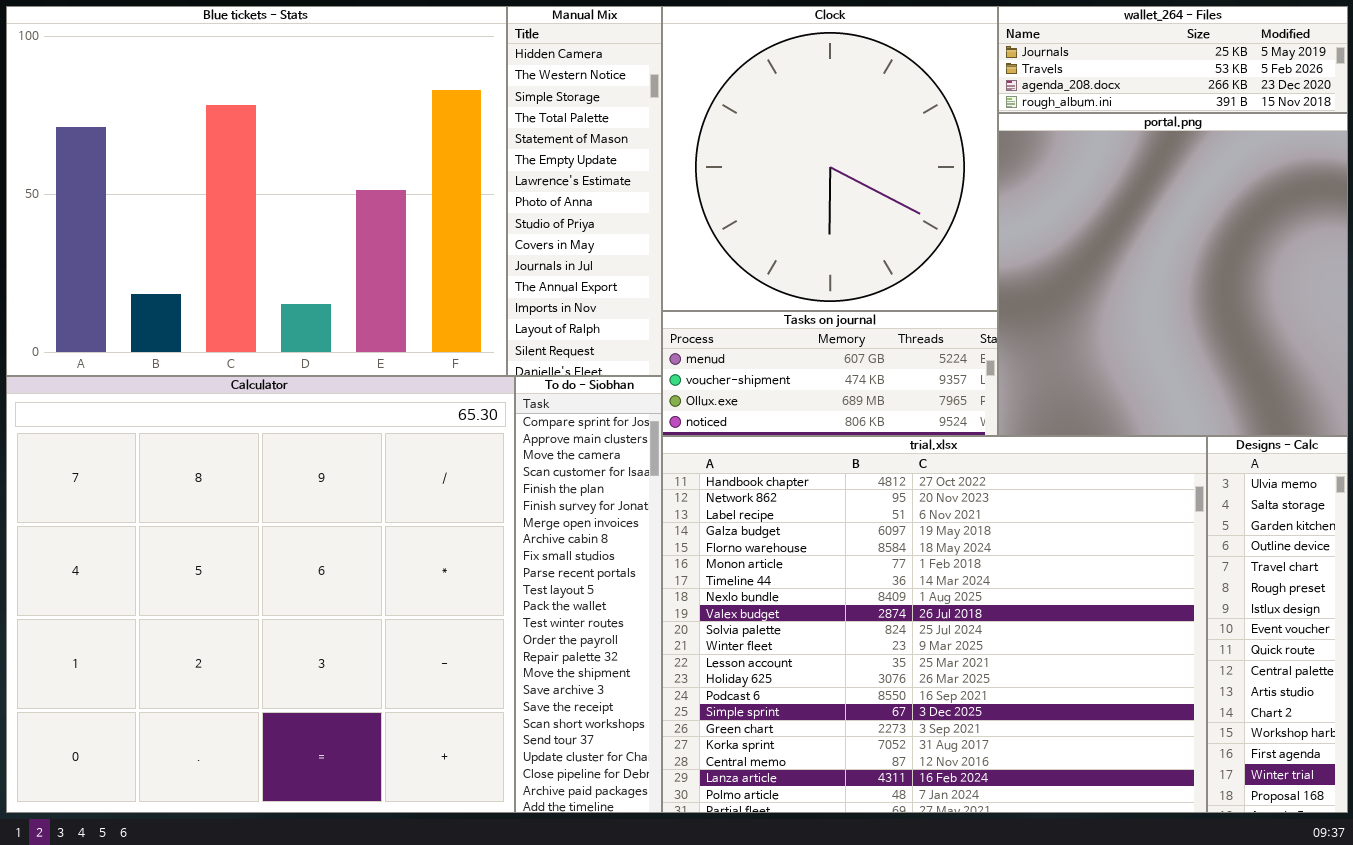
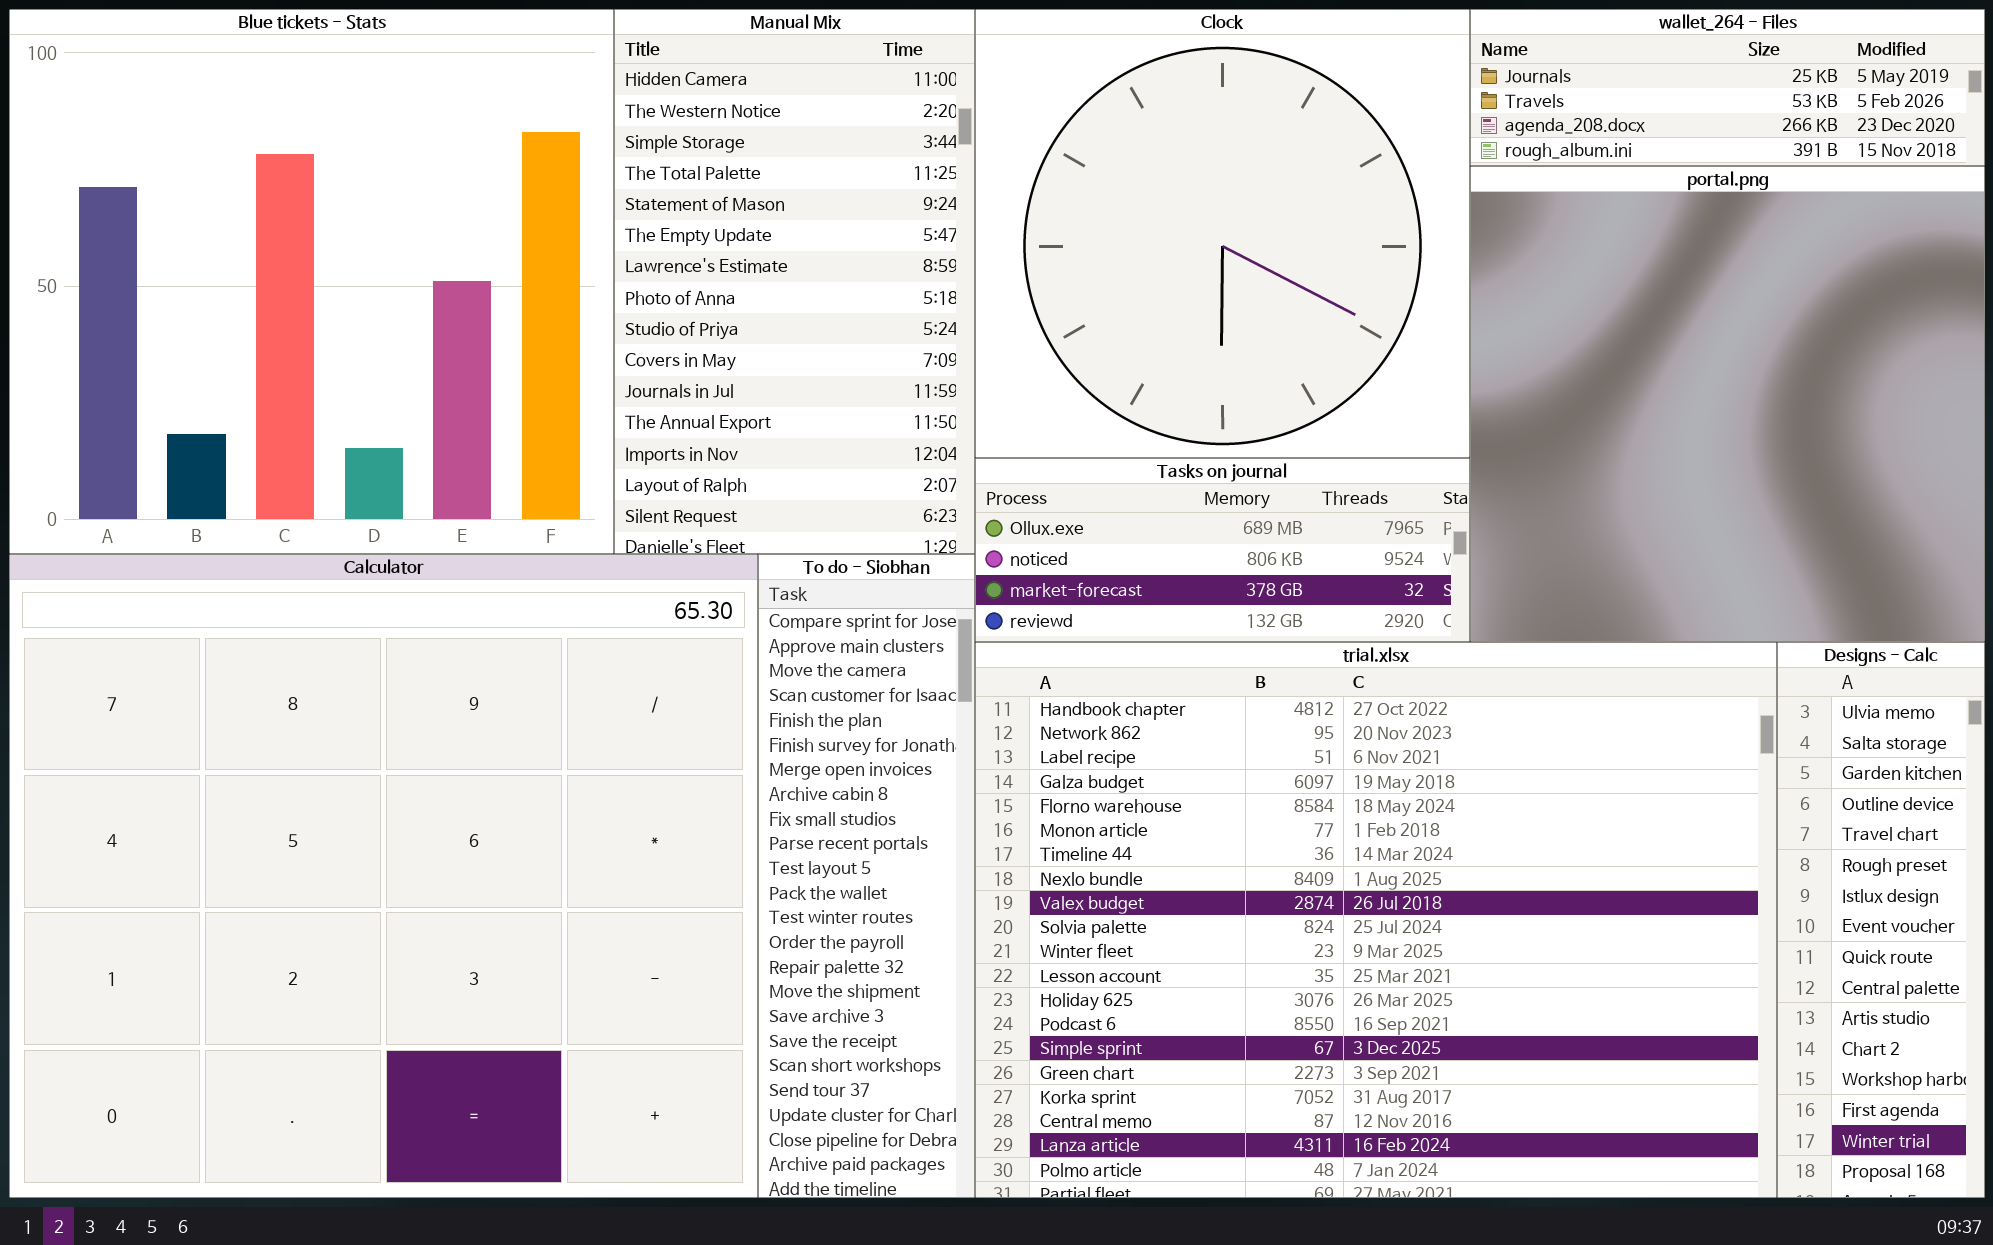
Blue tickets - Stats: [6,6,507,376] -> [9,9,614,554], resized
Manual Mix: [507,6,662,376] -> [614,9,975,554], resized
Tasks on journal: [662,311,998,436] -> [975,458,1470,642], scrolled down 2 rows

